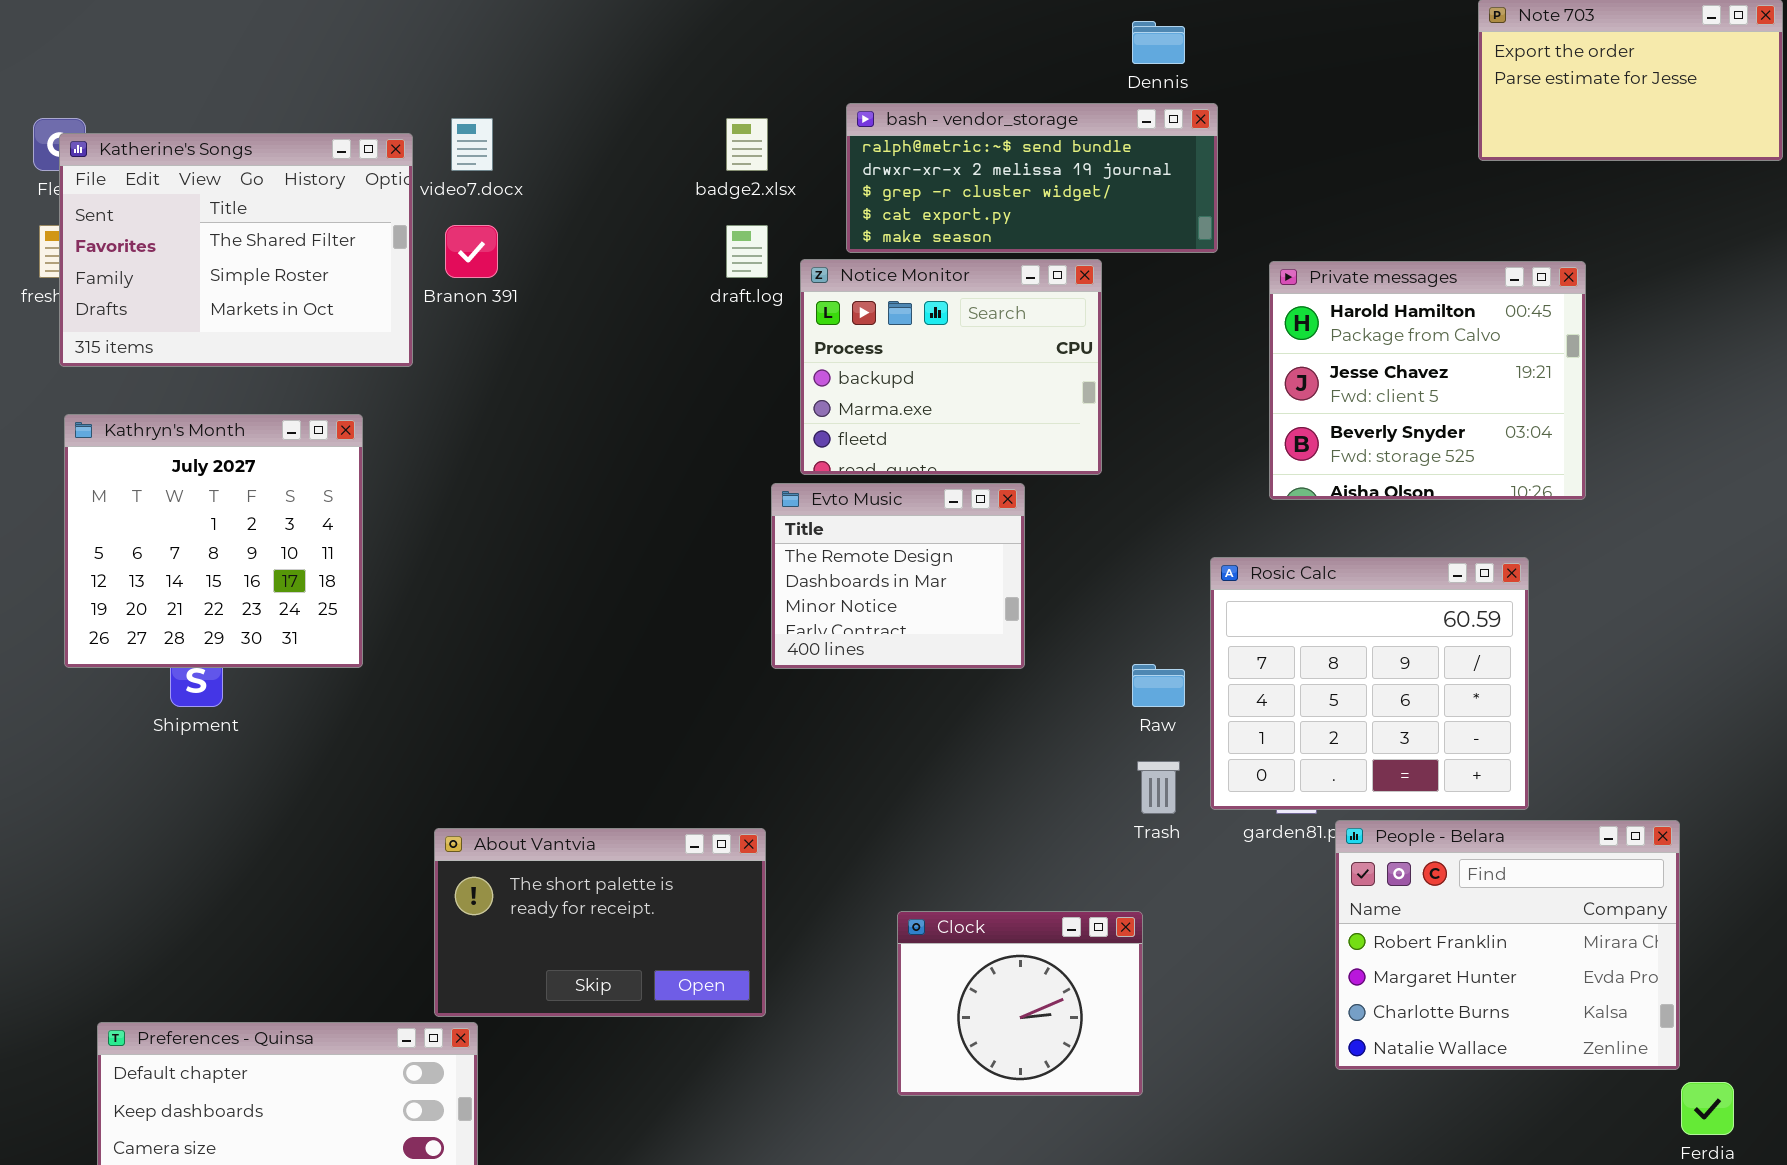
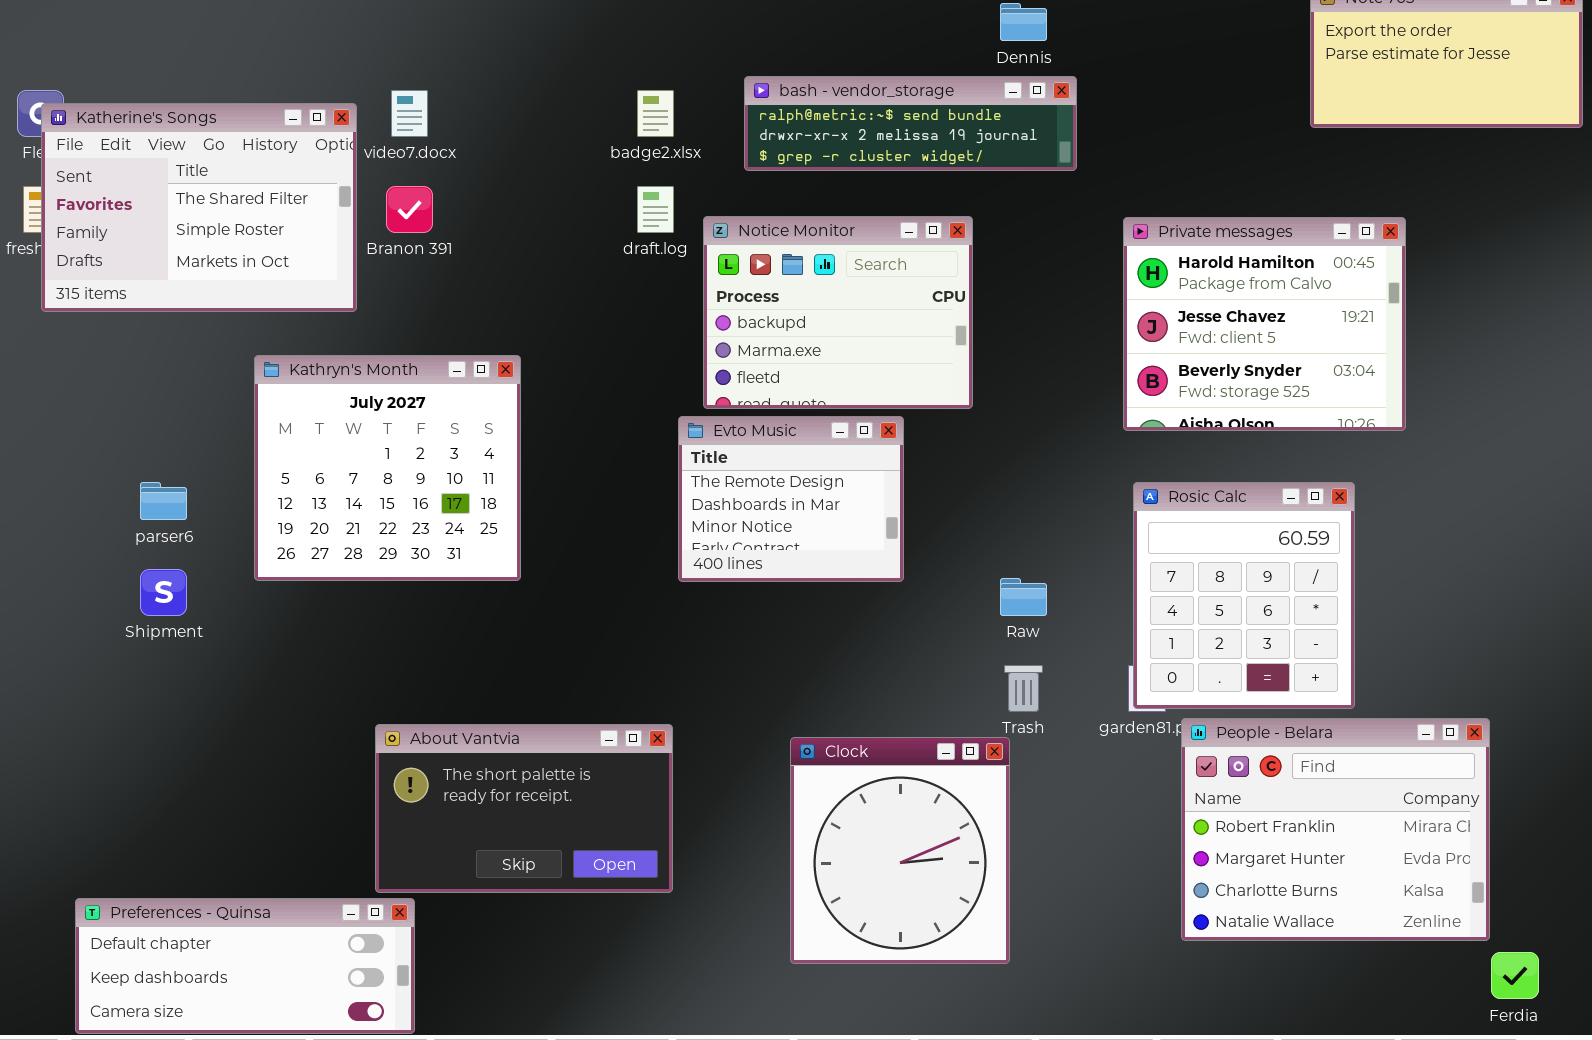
bash - vendor_storage: [846,103,1218,253] -> [744,76,1077,171], resized
Kathryn's Month: [64,414,363,668] -> [254,355,521,581], moved
Rosic Calc: [1210,557,1529,810] -> [1133,482,1355,709], resized
Clock: [897,911,1143,1096] -> [790,737,1010,964], resized

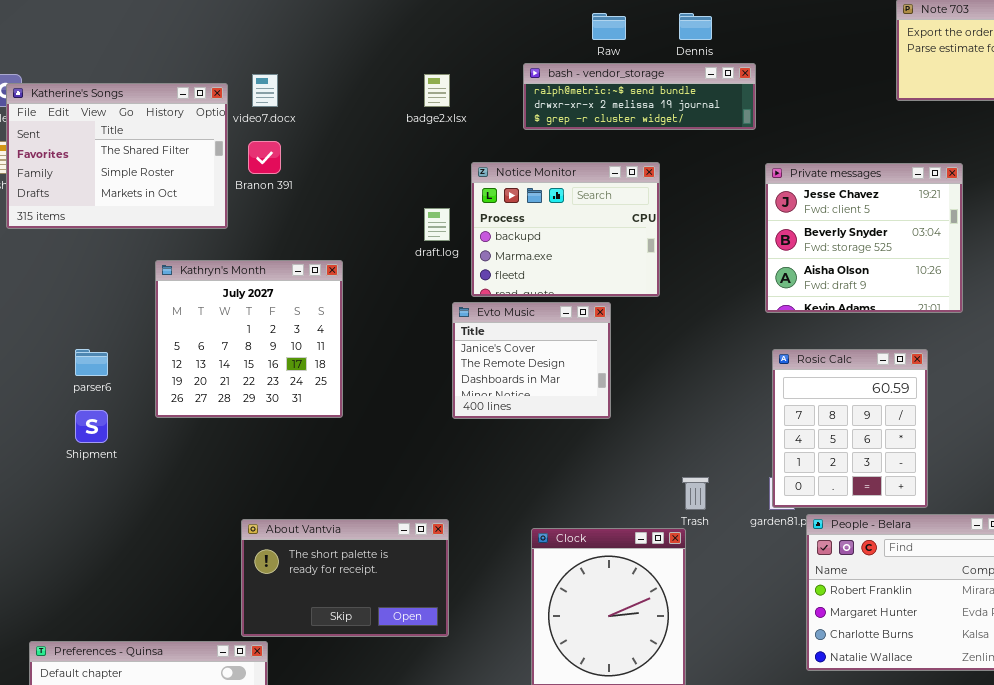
bash - vendor_storage: [744,76,1077,171] -> [523,63,756,130], moved
draft.log: [637,186,674,233] -> [424,208,450,241], moved
Private messages: [1123,217,1406,431] -> [765,163,963,313], scrolled down 1 row
Evto Music: [678,416,904,582] -> [452,302,611,419], scrolled up 1 row
Raw: [1000,578,1047,616] -> [592,13,626,40], moved

